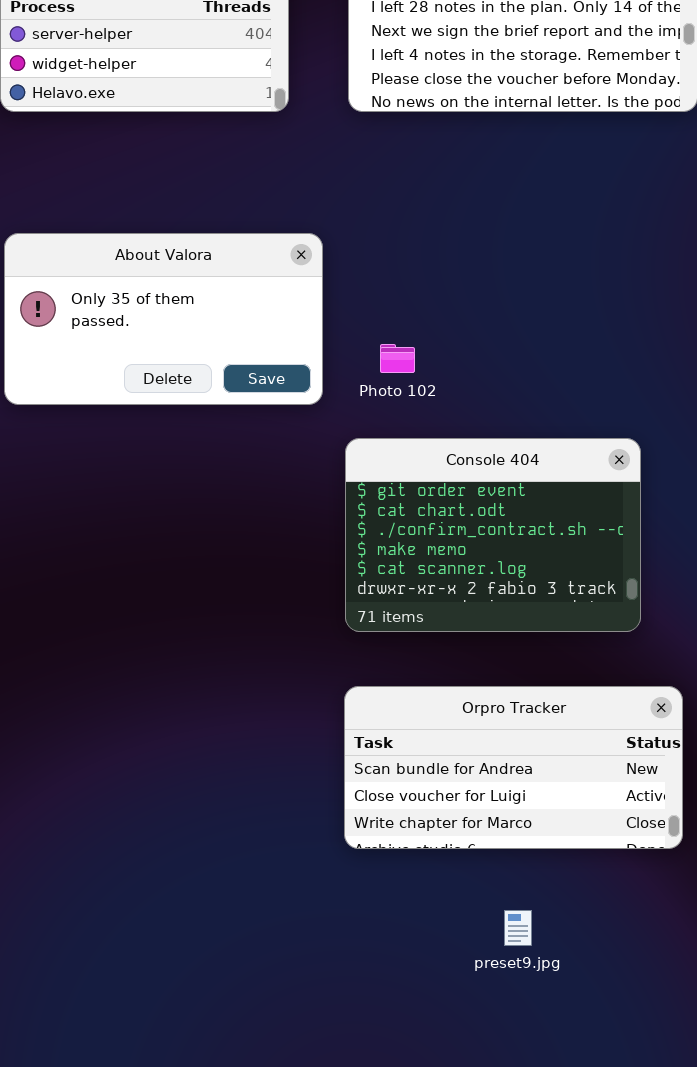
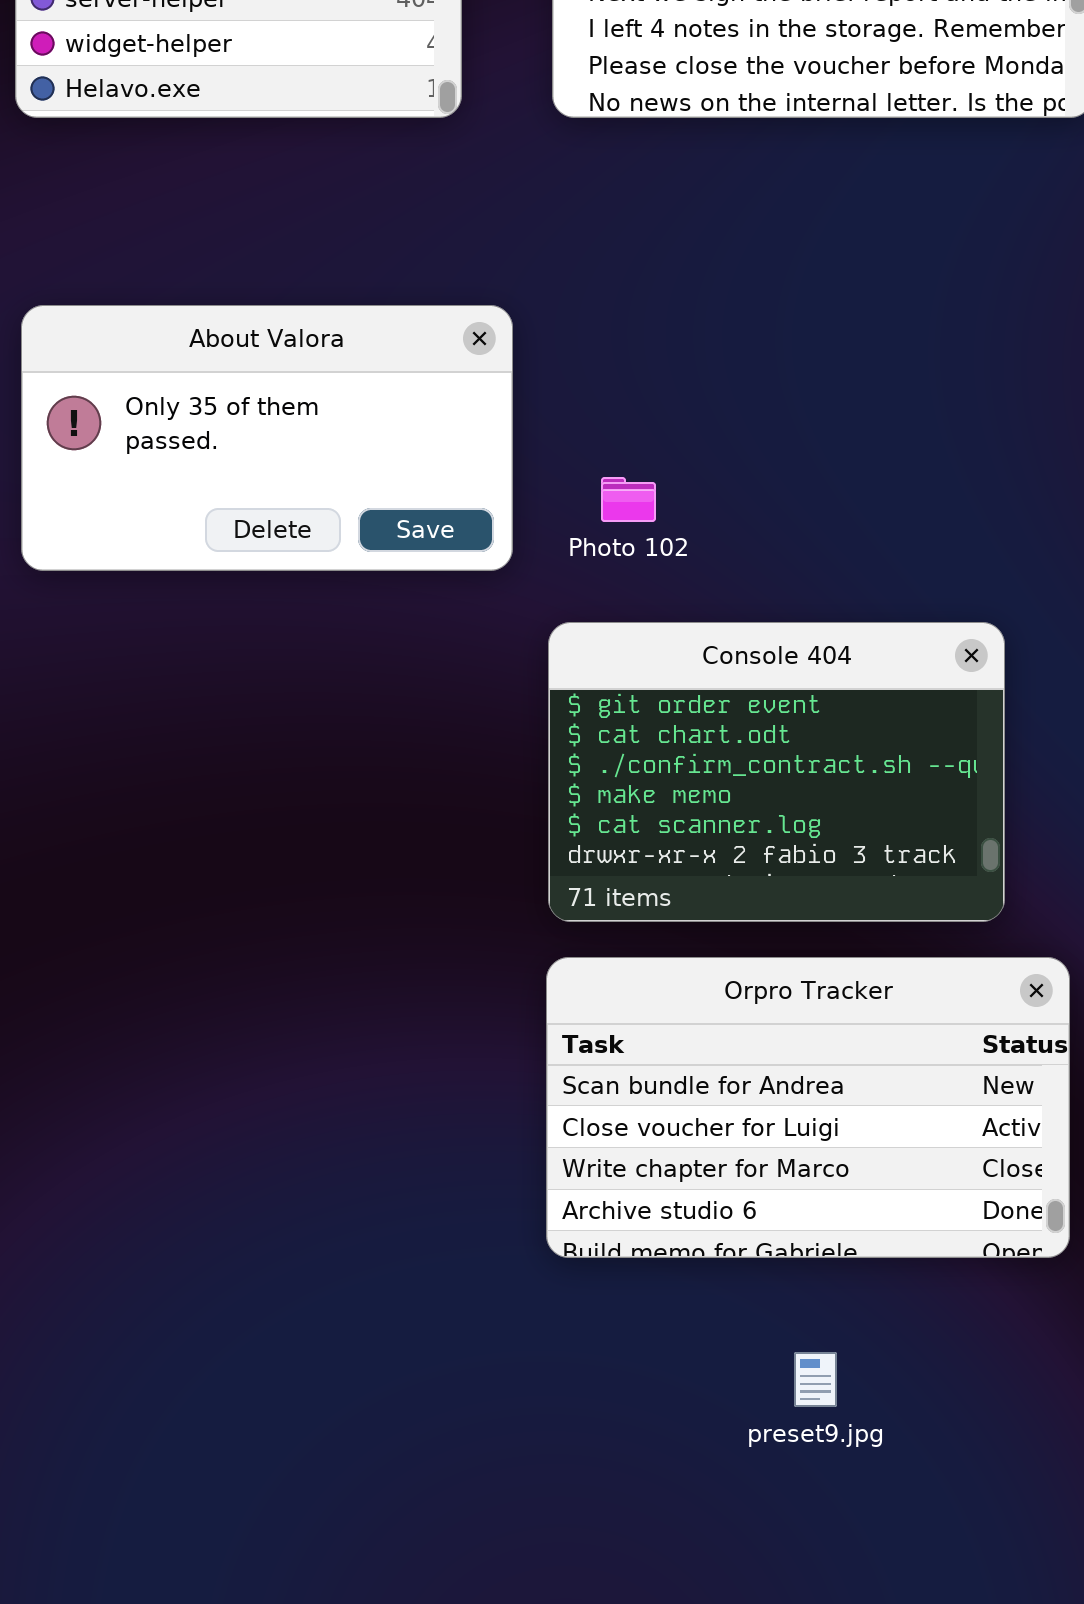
Orpro Tracker: [344,686,683,849] -> [546,957,1070,1258], resized

